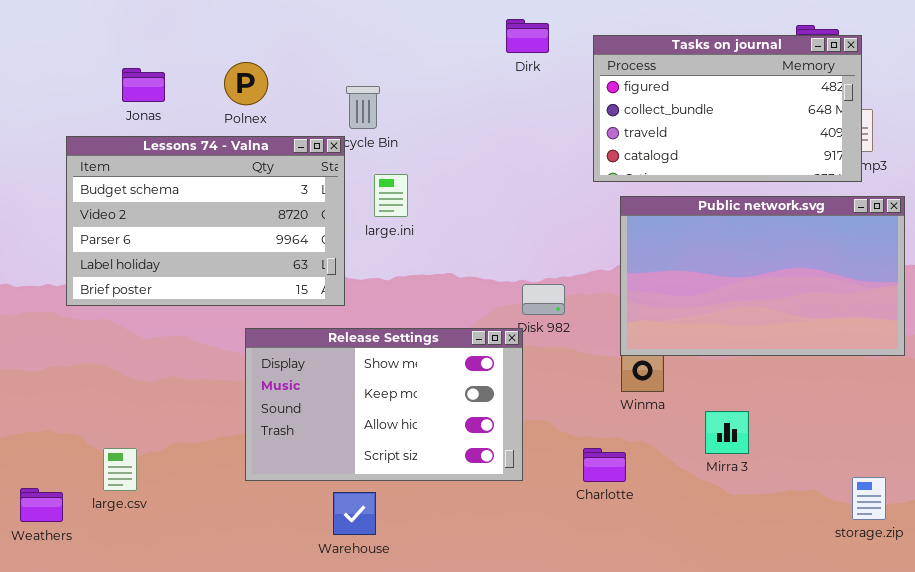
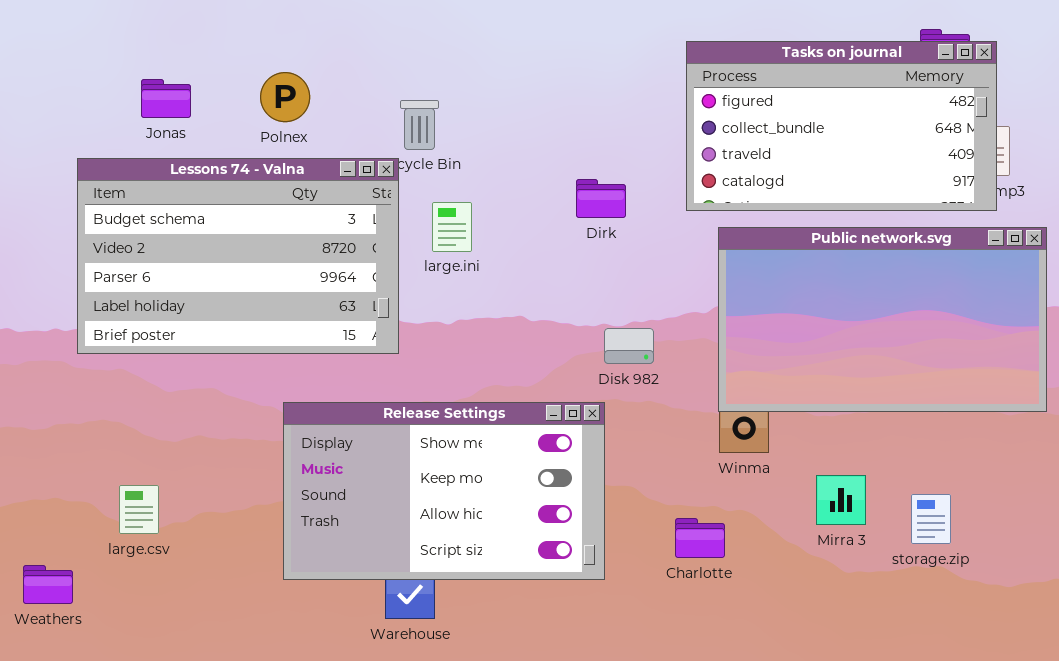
Dirk: [506,19,549,53] -> [576,179,626,218], moved
Release Settings: [245,328,523,481] -> [283,402,605,580], moved
large.csv: [103,448,137,491] -> [119,485,159,534], moved
storage.zip: [852,477,886,520] -> [911,494,951,544], moved

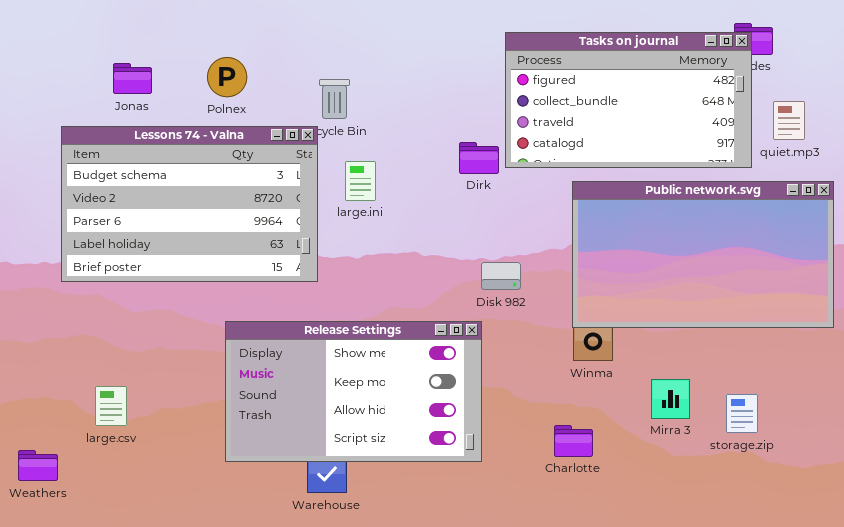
Tasks on journal: [686,41,997,211] -> [505,32,752,168], moved
Charlotte: [675,518,725,558] -> [554,425,593,457], moved

